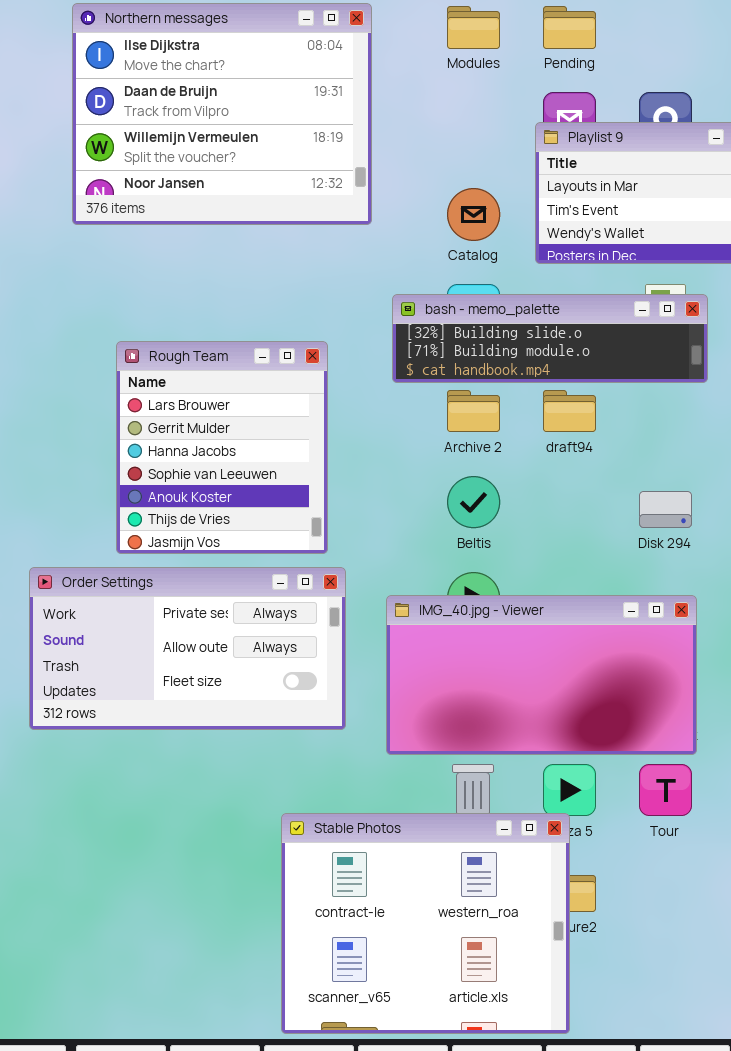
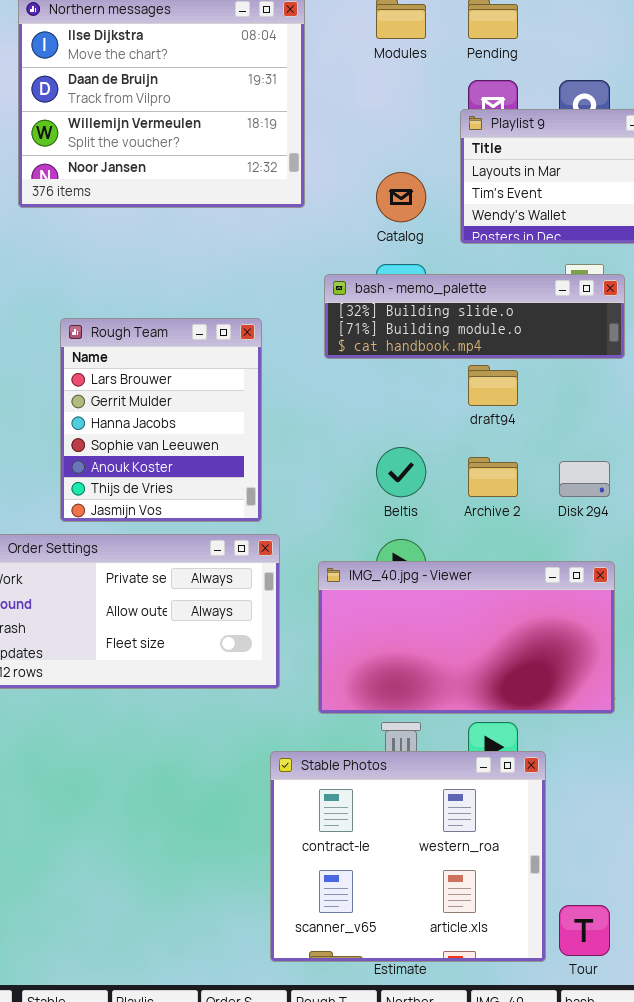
Archive 2: [447,390,500,432] -> [468,457,518,497], moved
Tour: [639,764,692,816] -> [559,905,610,956], moved
Stable Photos: [281,813,570,1034] -> [270,751,546,962], moved

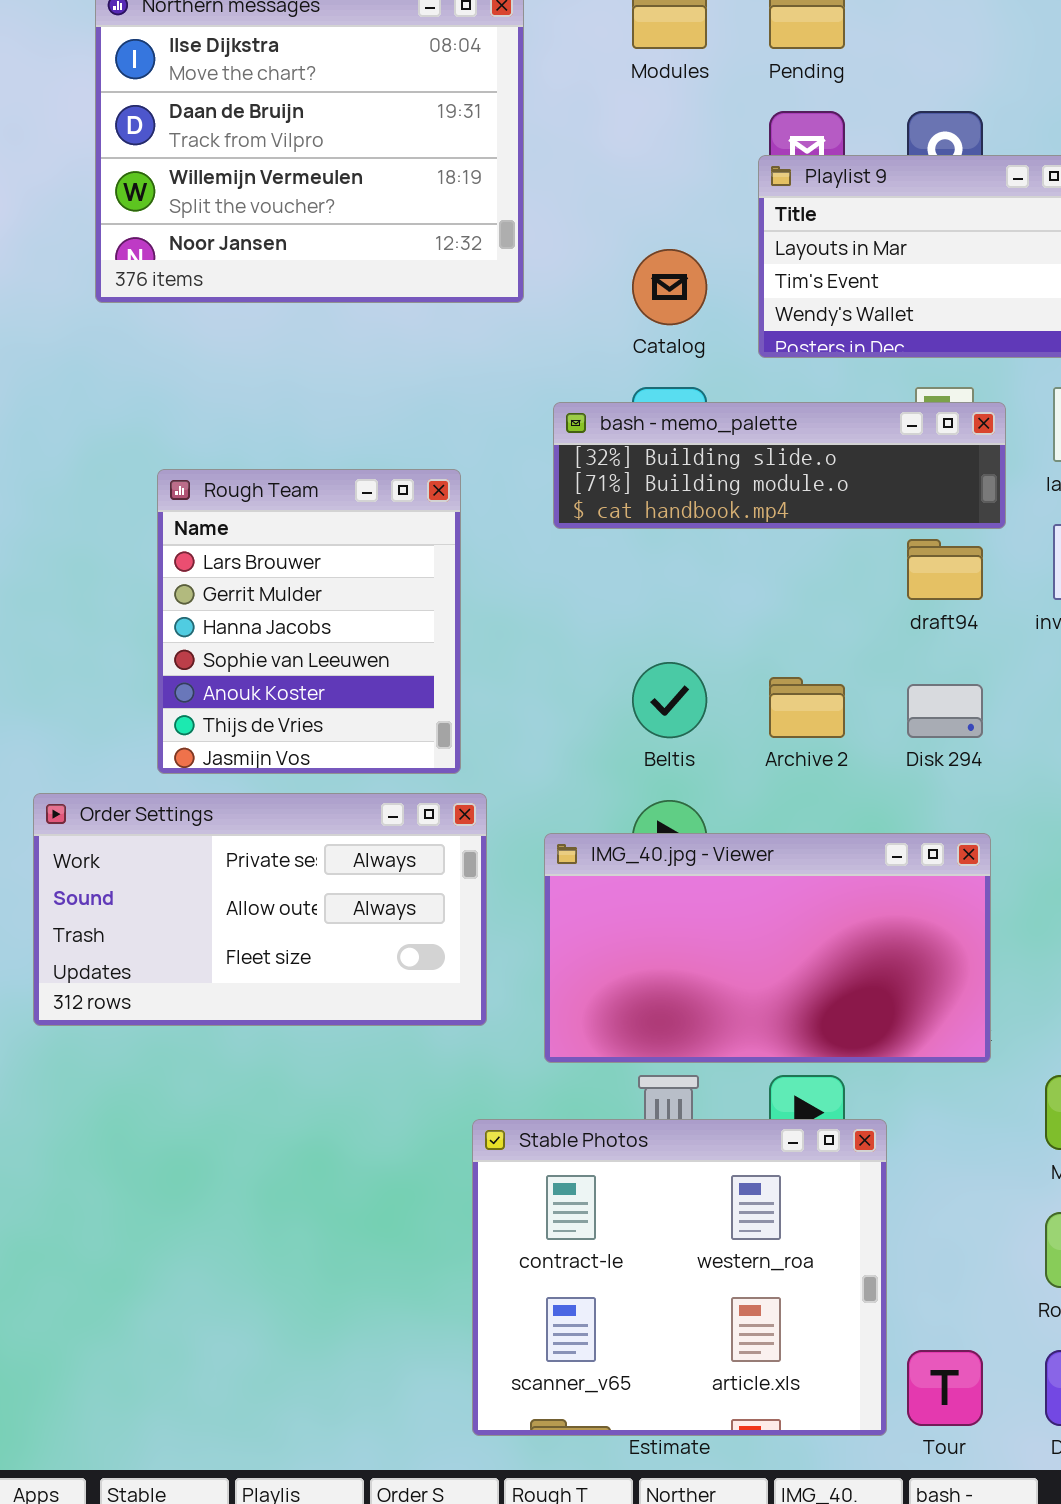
draft94: [468,365,518,406] -> [907,539,983,600], moved

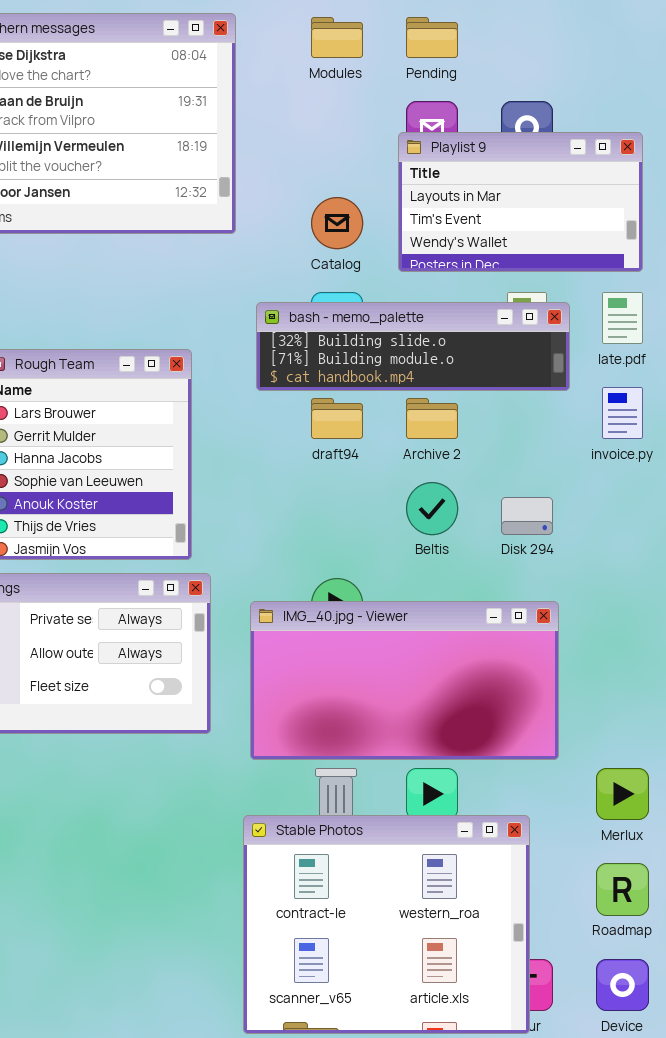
draft94: [907,539,983,600] -> [311,398,363,439], moved
Beltis: [632,662,707,738] -> [406,482,458,535], moved
Archive 2: [769,677,845,738] -> [406,398,458,439], moved
Stable Photos: [472,1119,887,1436] -> [243,815,530,1034], moved

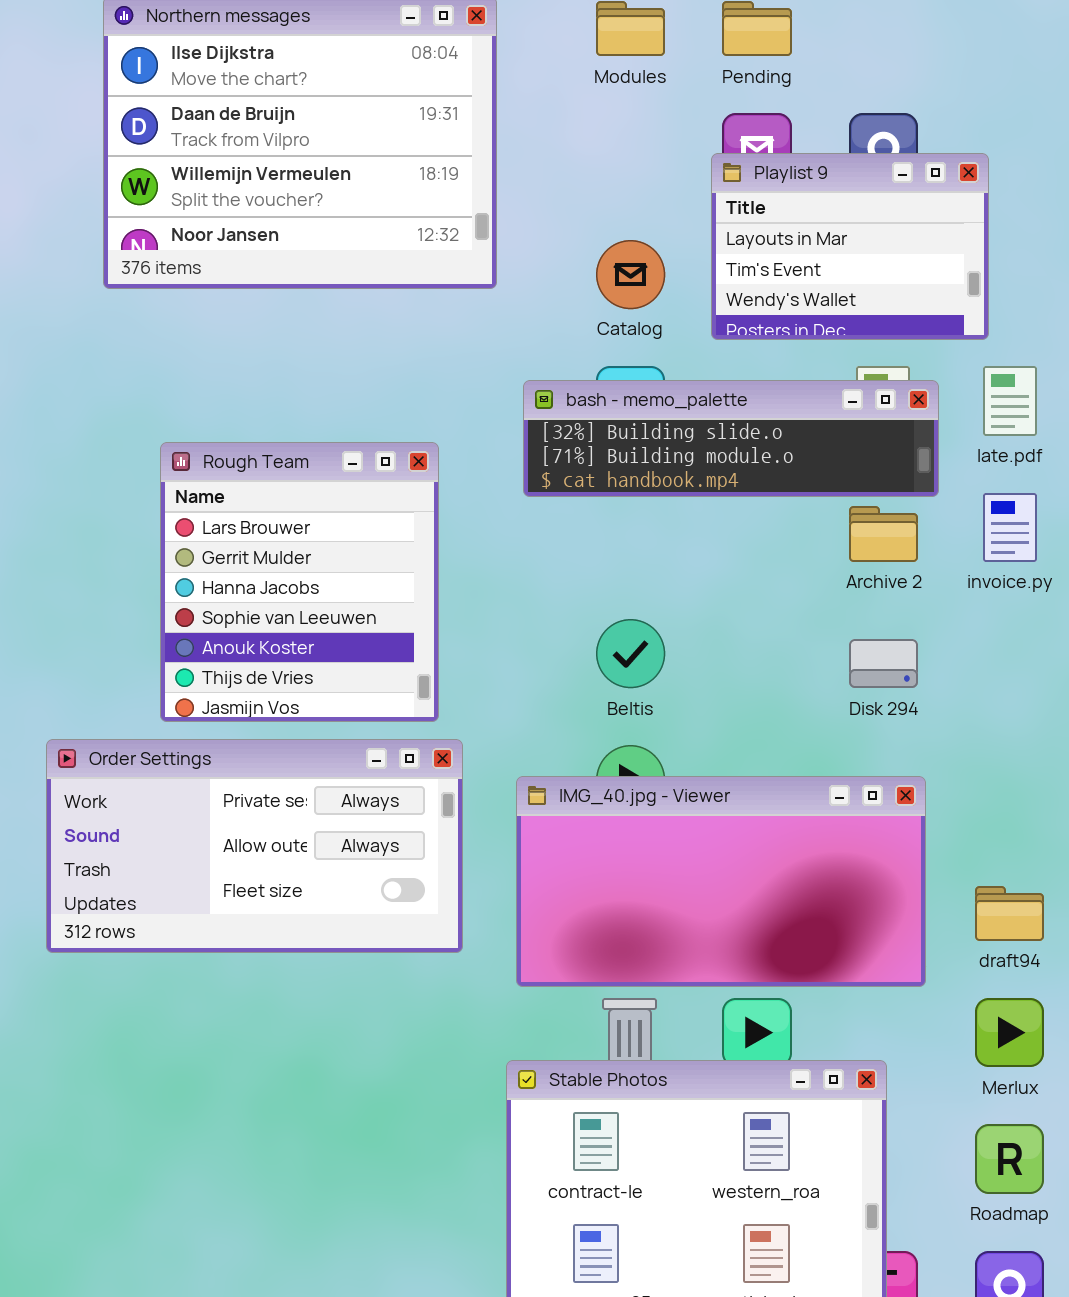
Playlist 9: [398,132,643,272] -> [711,153,989,340], resized
draft94: [311,398,363,439] -> [975,886,1044,941], moved
Archive 2: [406,398,458,439] -> [849,506,918,562], moved
Beltis: [406,482,458,535] -> [596,619,665,688], moved

